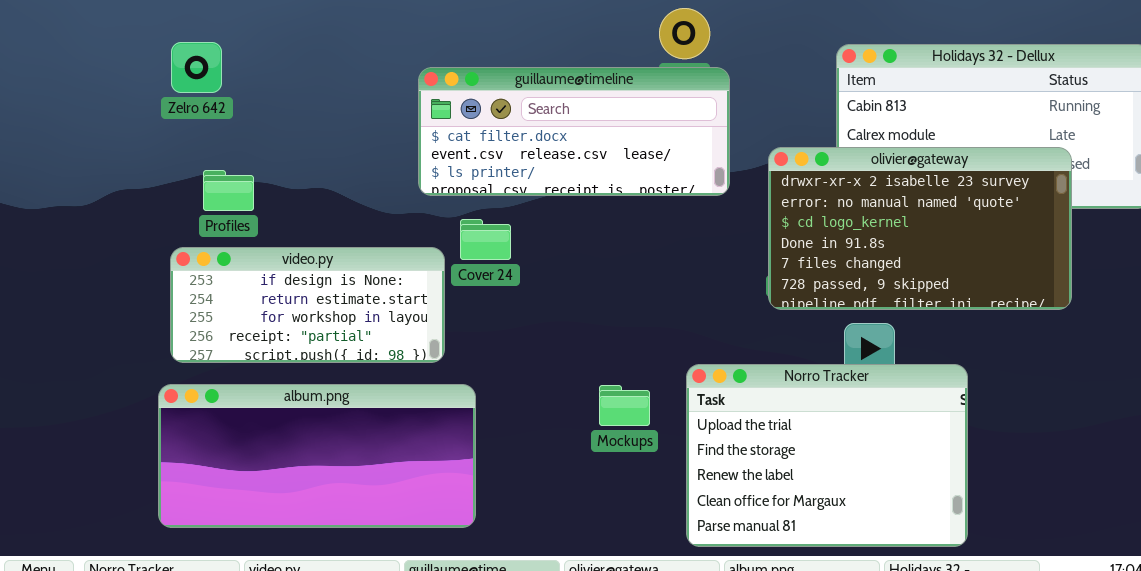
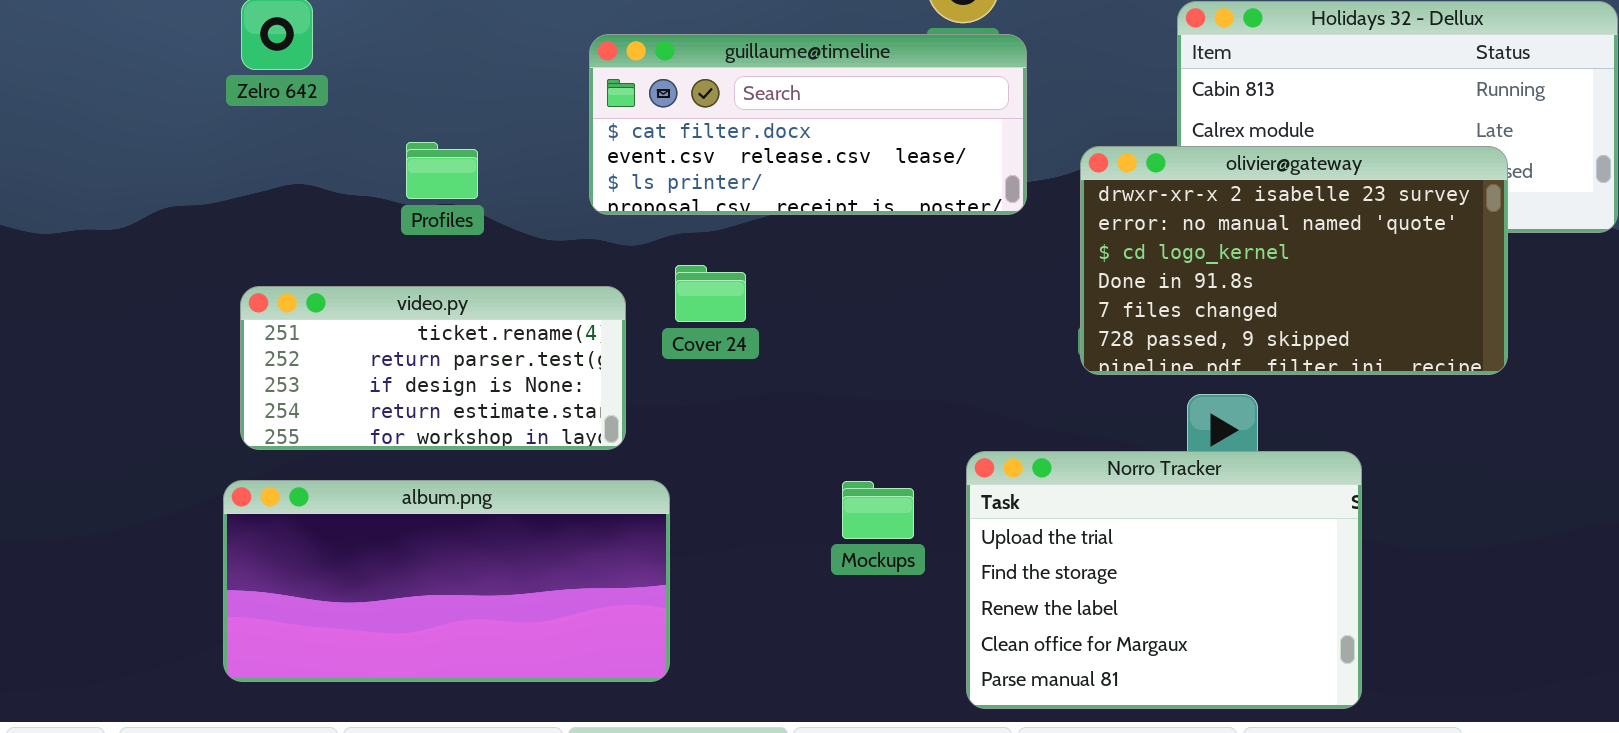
Profiles: [203,170,254,211] -> [406,142,478,199], moved
Cover 24: [460,219,511,260] -> [675,265,746,322], moved
video.py: [170,247,445,363] -> [240,286,626,450], scrolled up 2 rows

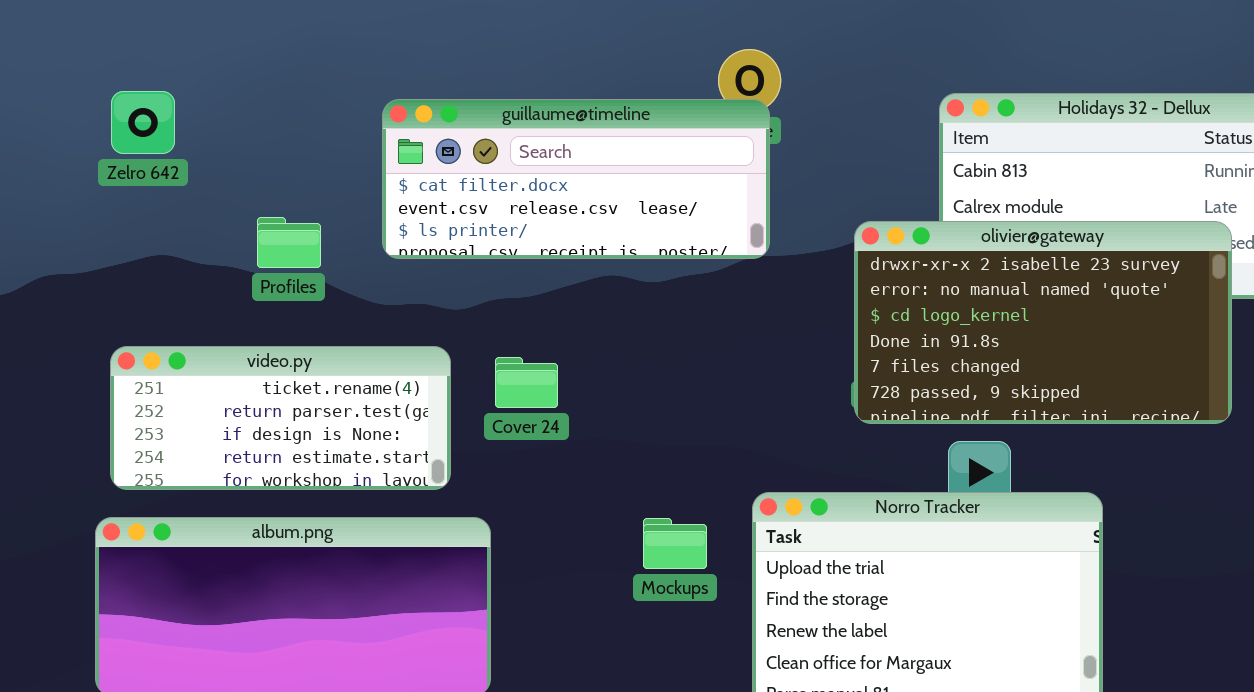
guillaume@timeline: [589,34,1027,215] -> [382,99,770,259], moved
Cover 24: [675,265,746,322] -> [495,357,558,408], moved

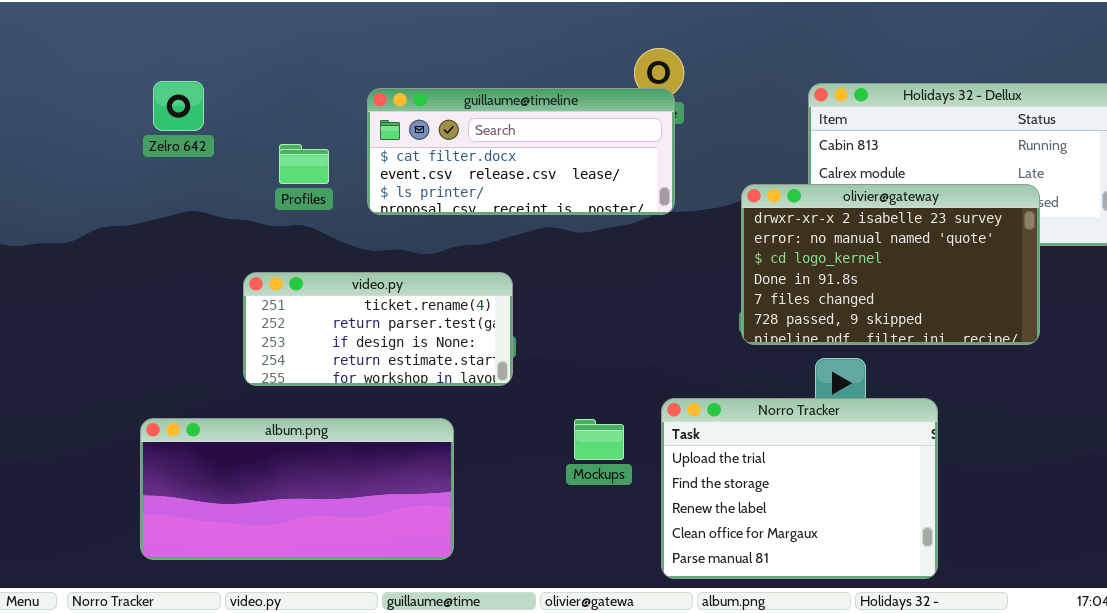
Profiles: [257,217,321,268] -> [279,144,329,184], moved
video.py: [110,346,451,490] -> [243,272,513,386], moved

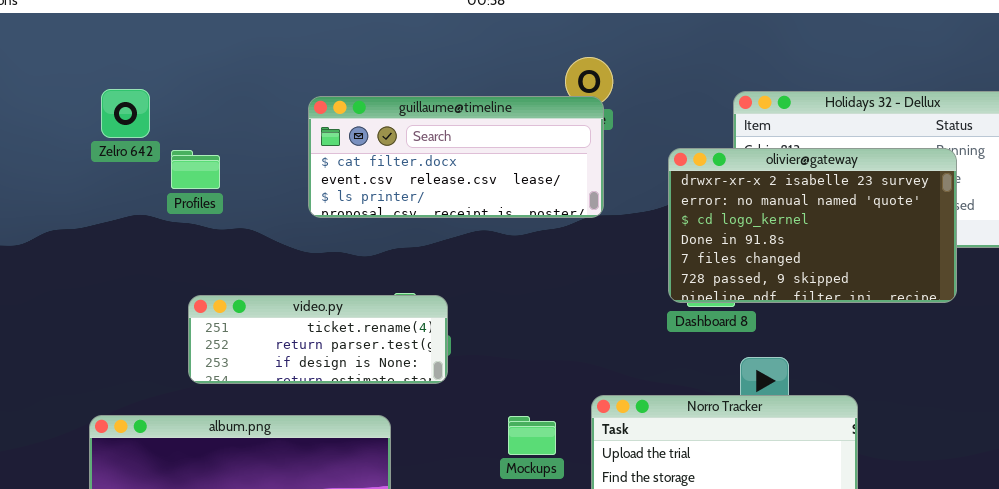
Profiles: [279,144,329,184] -> [171,150,220,189], moved
olivier@gateway: [741,184,1040,345] -> [668,148,957,303], moved
video.py: [243,272,513,386] -> [188,295,448,384], resized

